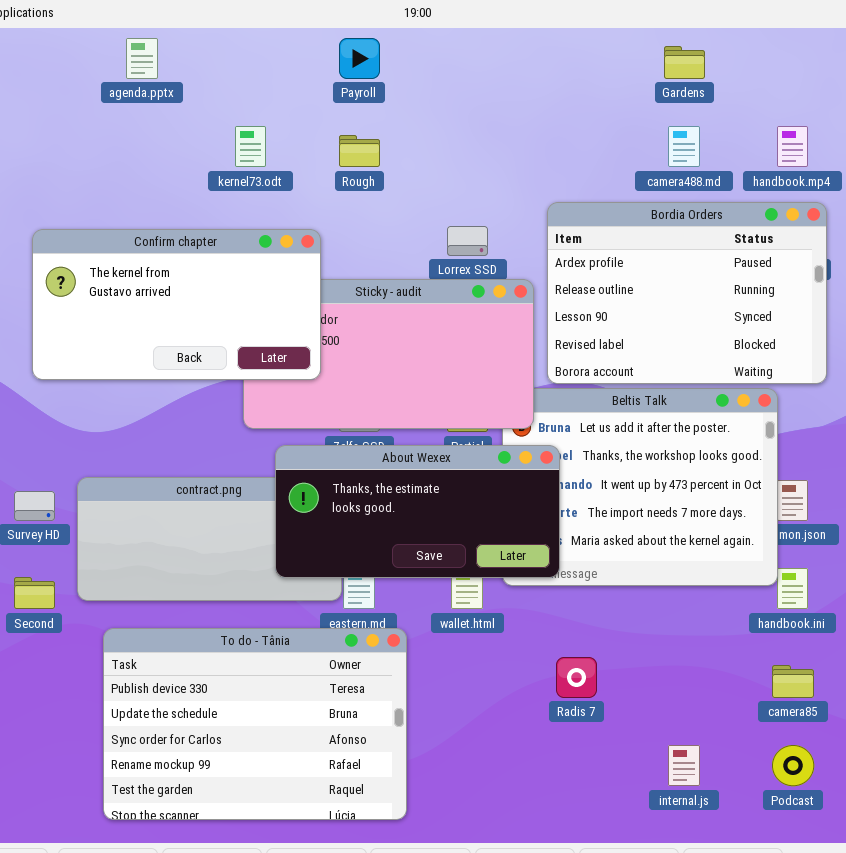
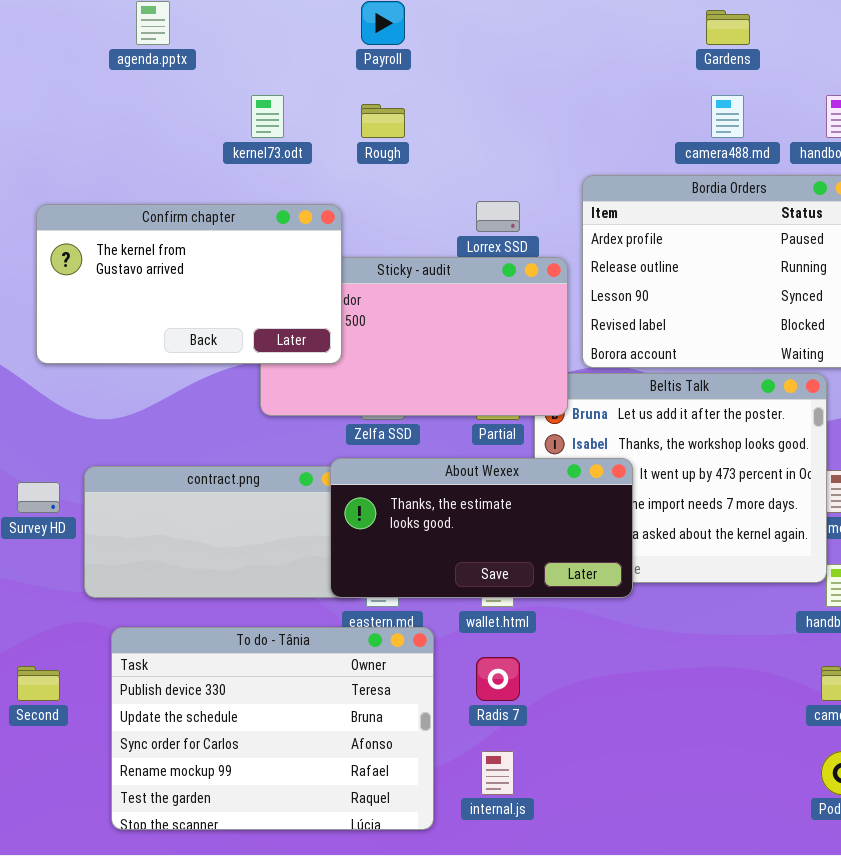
About Wexex: [275,445,560,578] -> [330,458,633,598], moved
Second: [14,577,55,609] -> [17,666,60,701], moved
Radis 7: [556,657,597,698] -> [476,657,520,701], moved
internal.js: [668,745,700,786] -> [481,751,514,795], moved

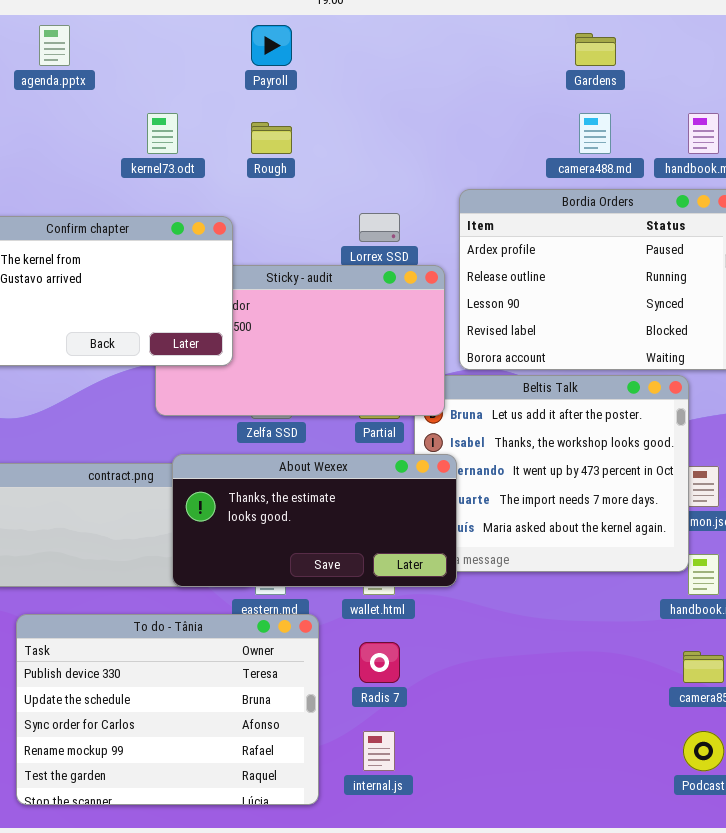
About Wexex: [330,458,633,598] -> [172,454,457,587], moved

